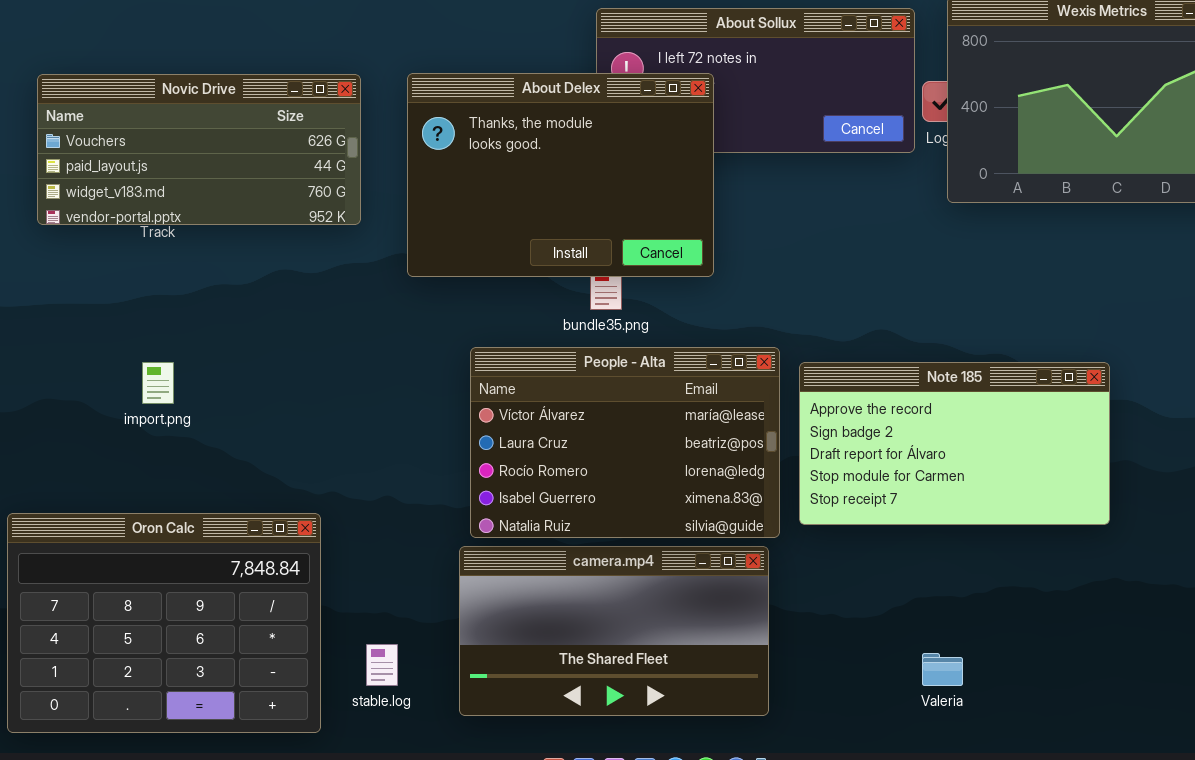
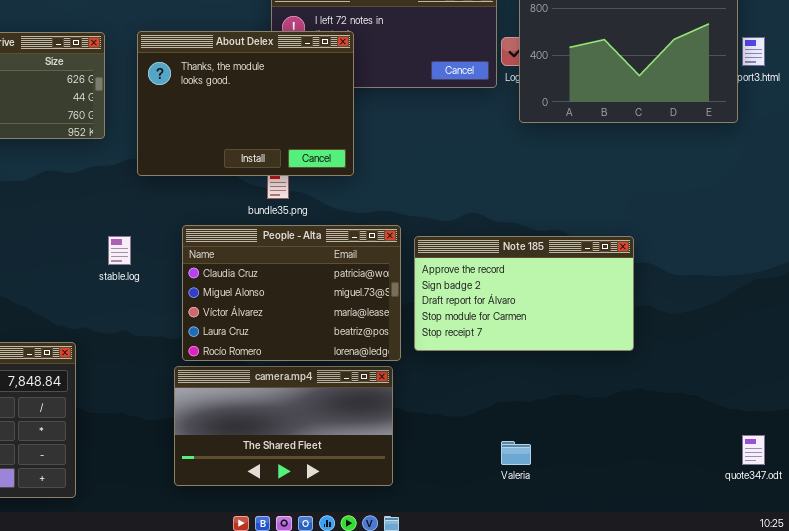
People - Alta: [470,347,780,538] -> [182,225,401,361], scrolled up 2 rows
stable.log: [366,644,398,686] -> [108,236,131,265], moved

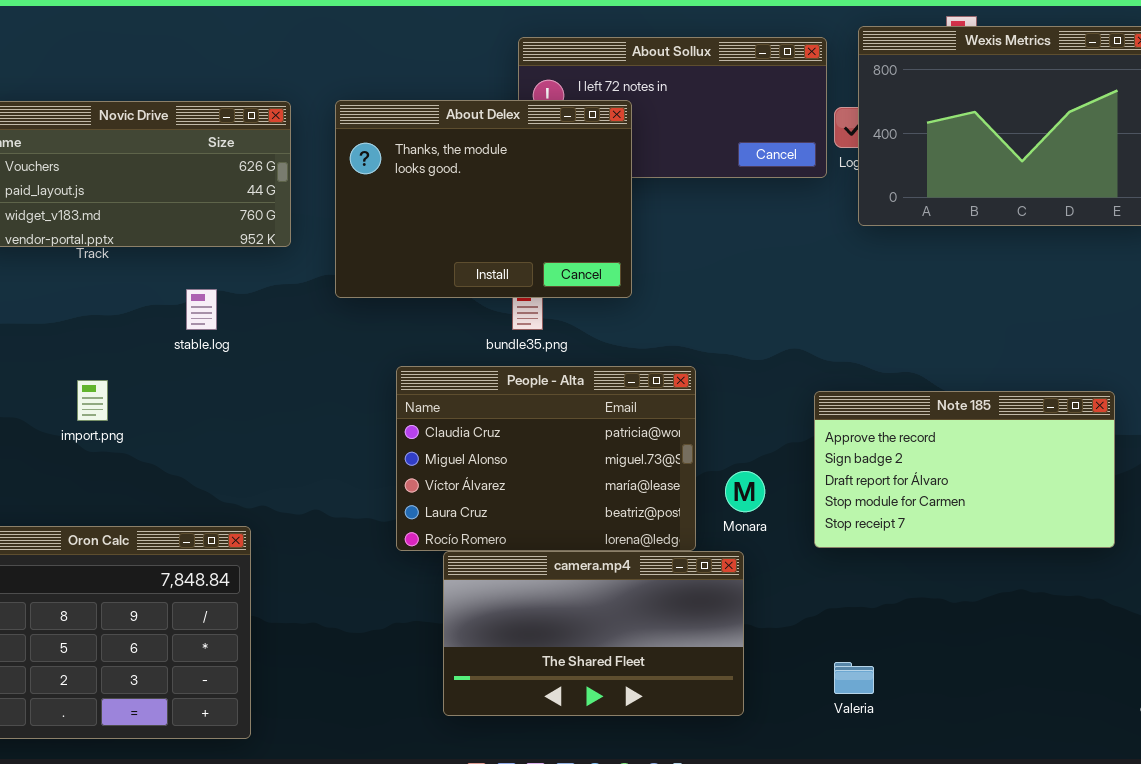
stable.log: [108,236,131,265] -> [186,289,217,330], moved
Note 185: [414,236,634,351] -> [814,391,1115,548], moved
camera.mp4: [174,366,393,486] -> [443,551,744,716], moved

